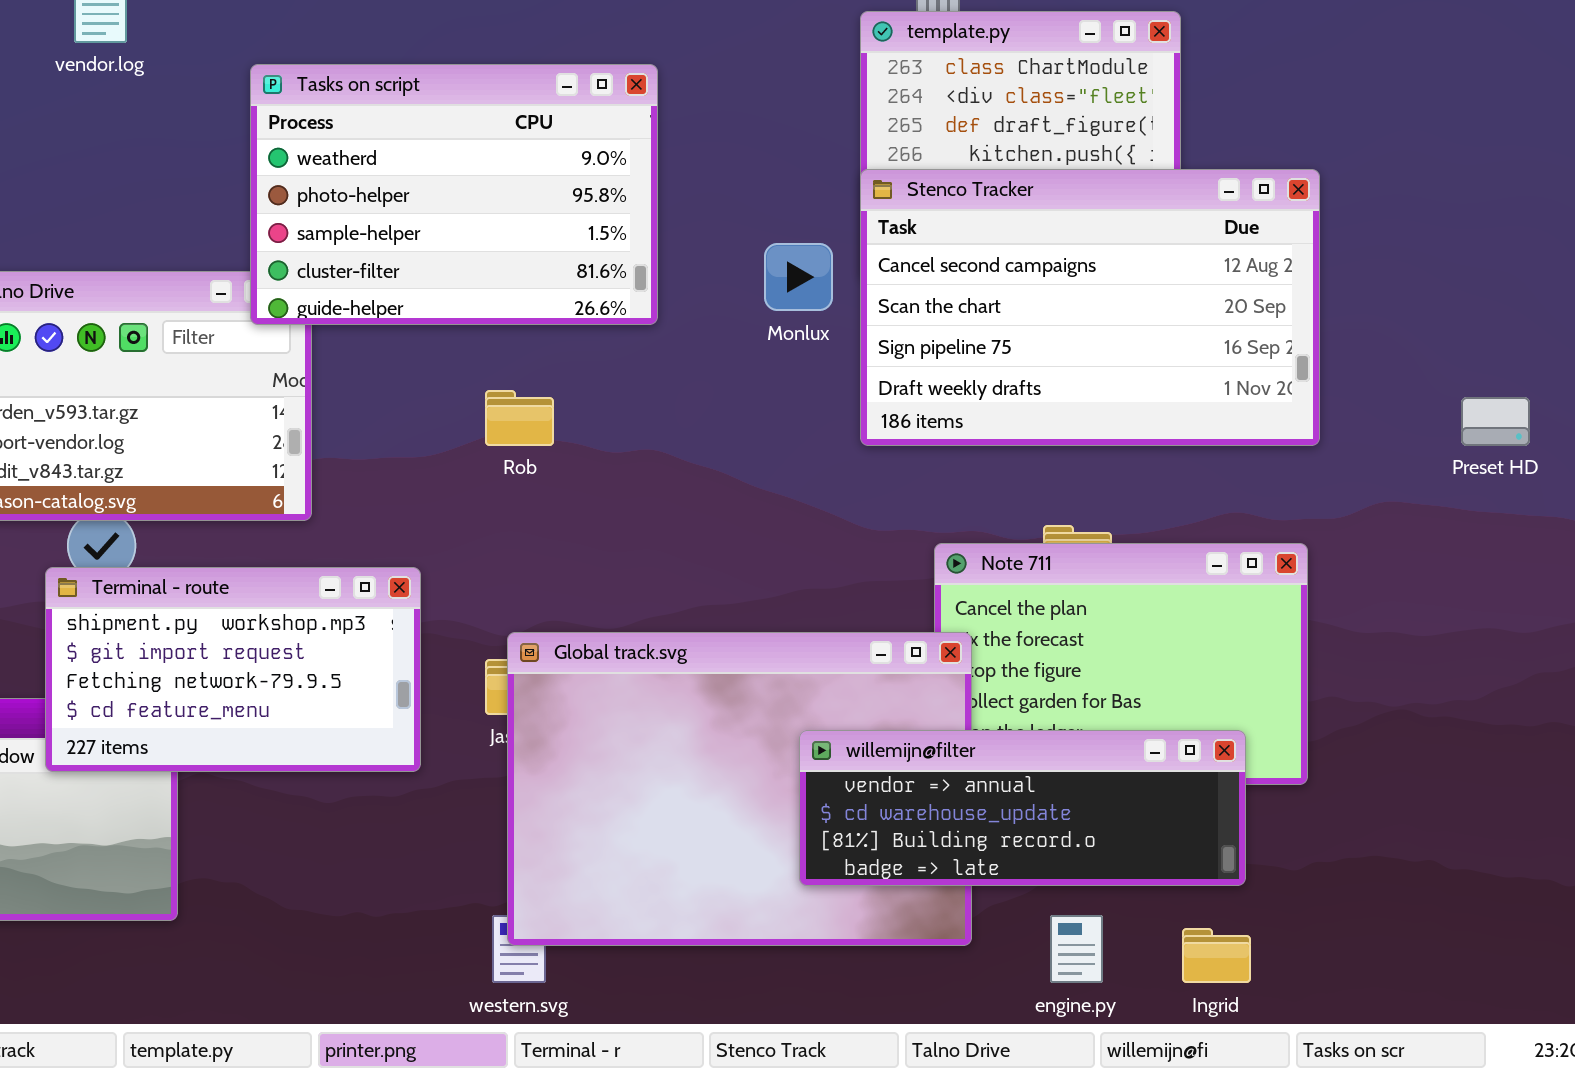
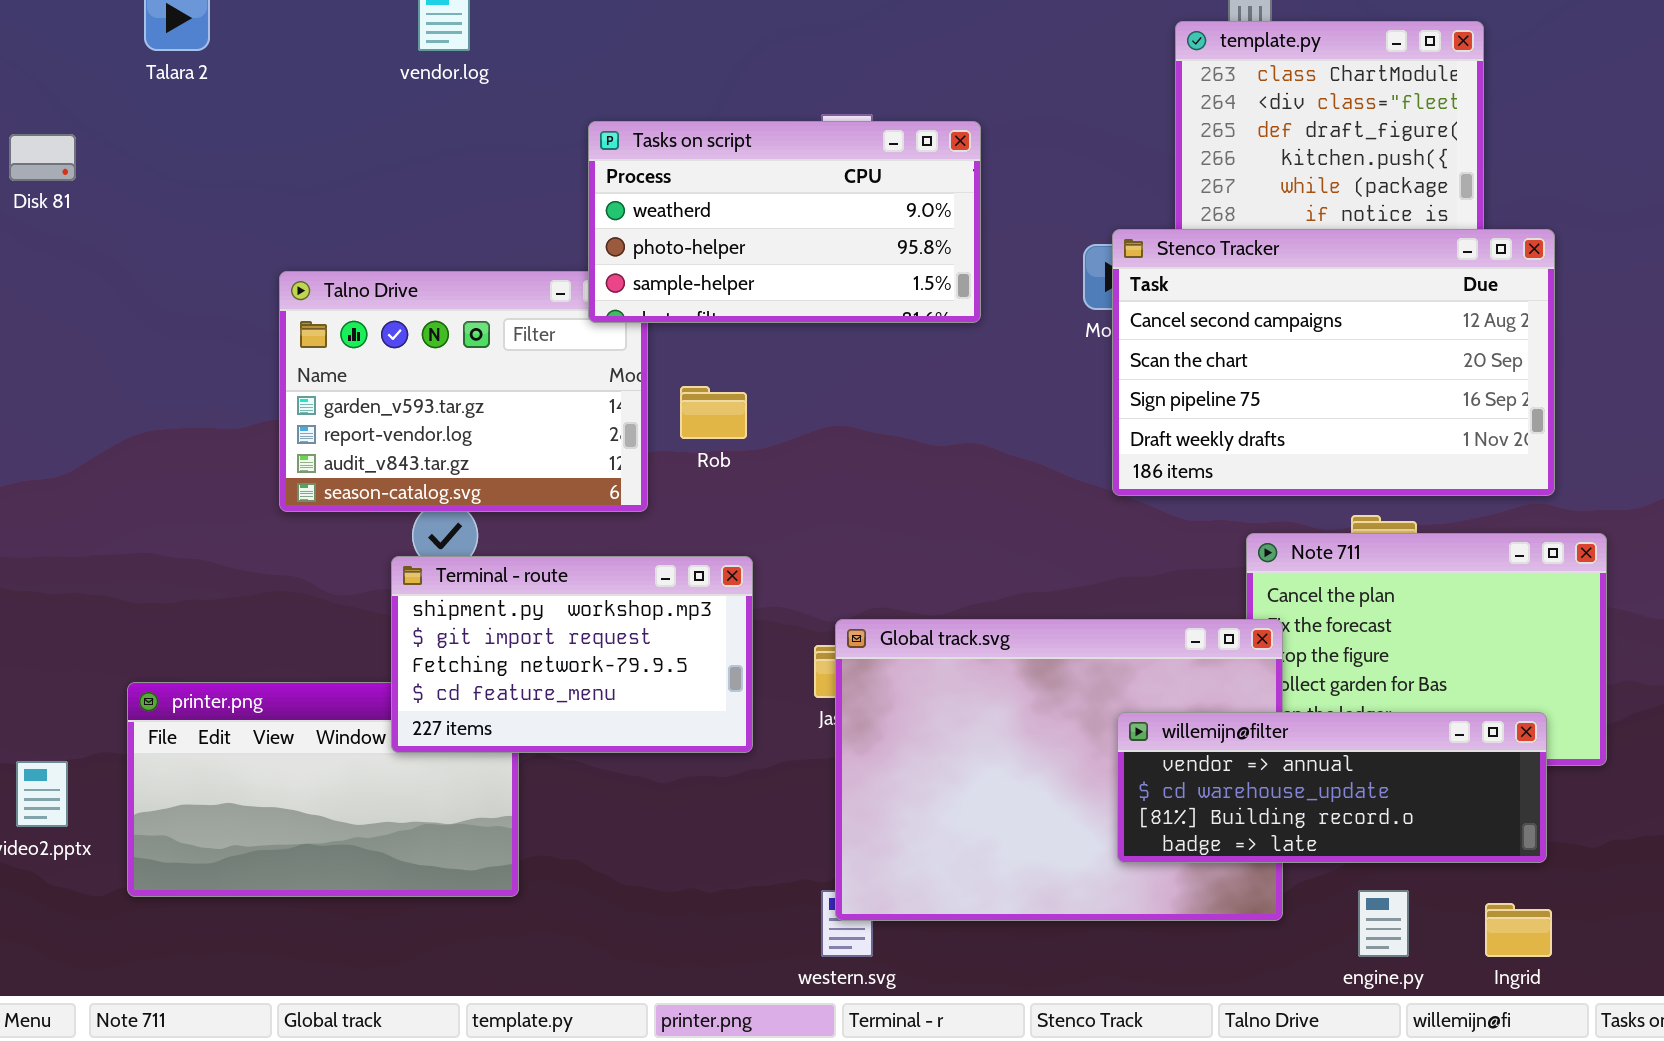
Tasks on script: [250,64,658,325] -> [588,121,981,323], resized
Stenco Tracker: [860,169,1320,446] -> [1112,229,1555,496], moved
Rob: [485,390,554,446] -> [680,386,747,439], moved

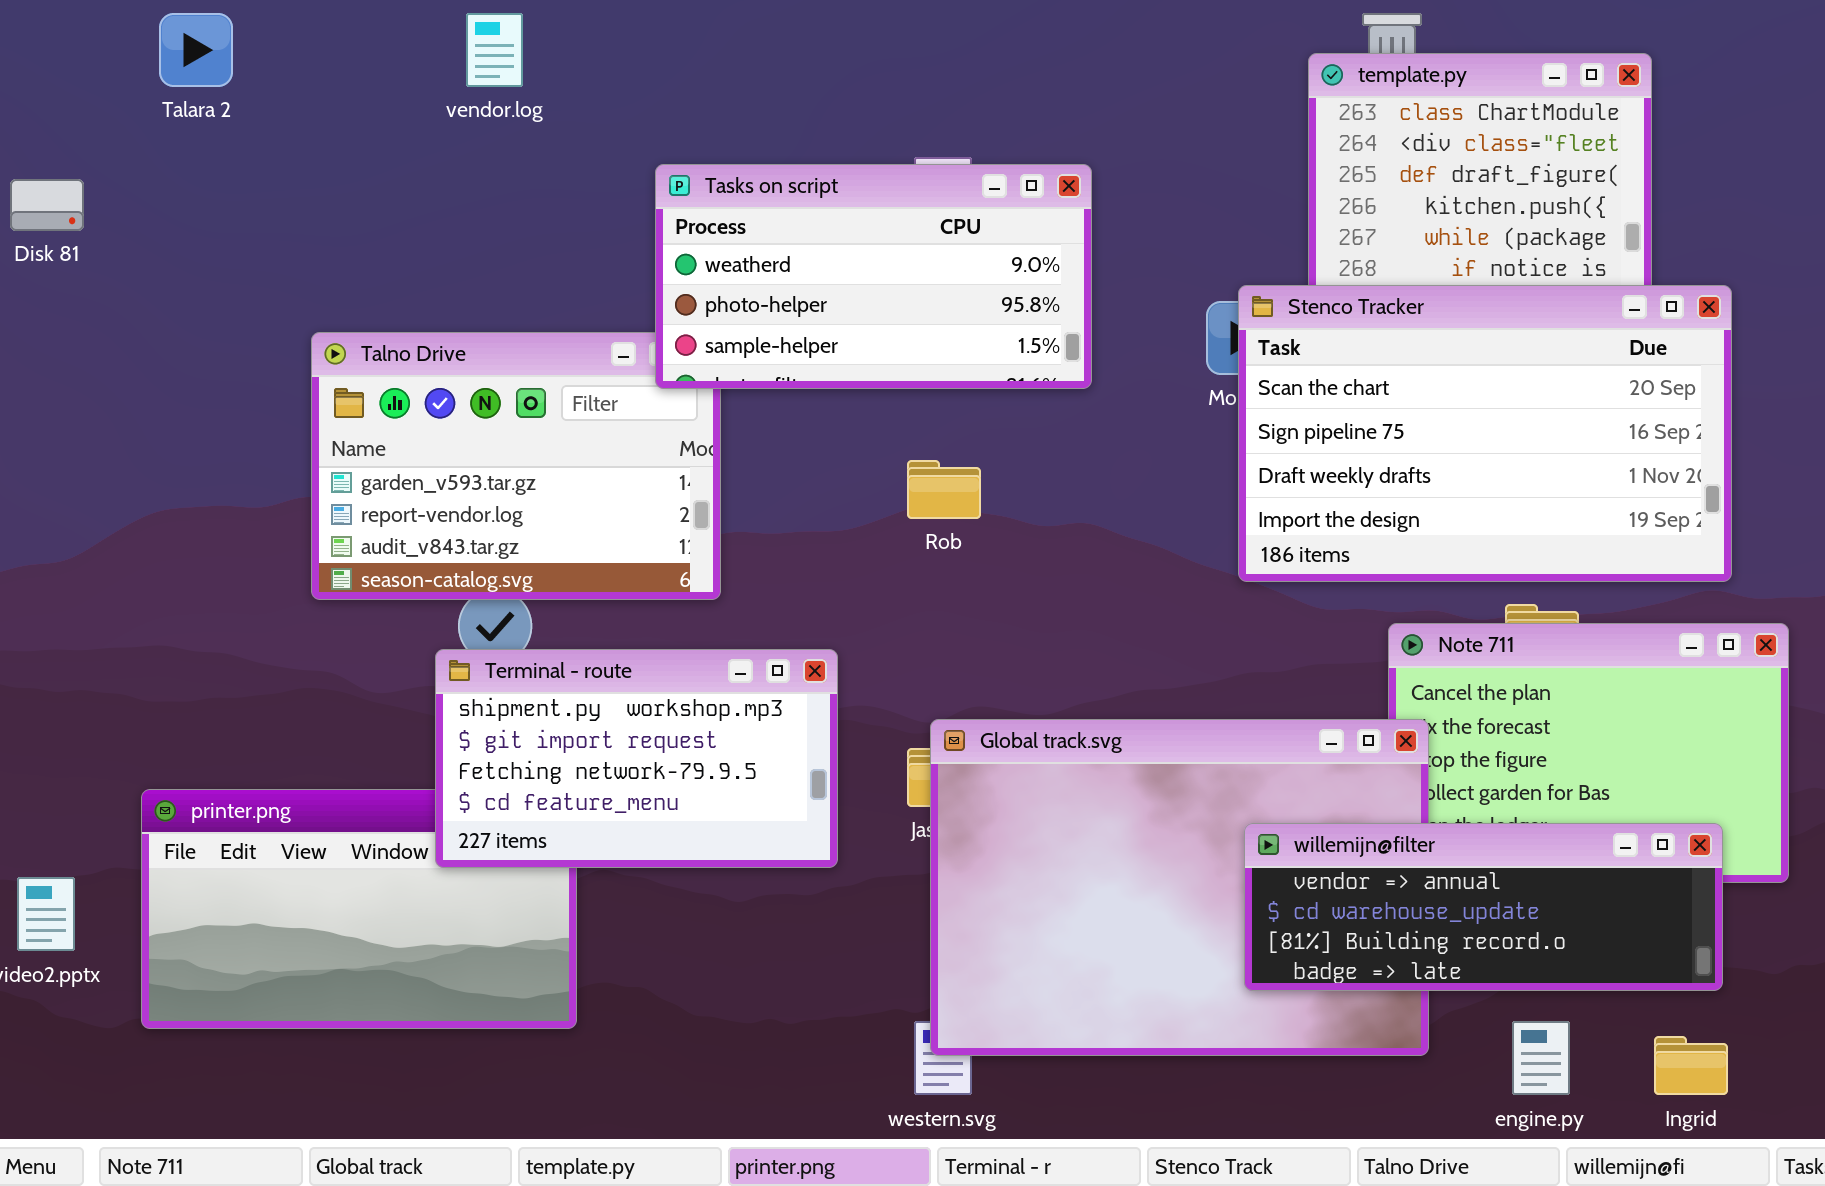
Stenco Tracker: [1112,229,1555,496] -> [1238,285,1732,582], scrolled down 1 row
Rob: [680,386,747,439] -> [907,460,981,519], moved

